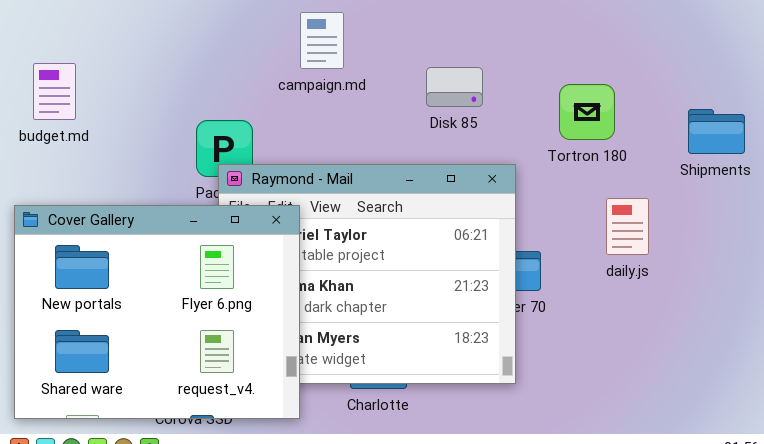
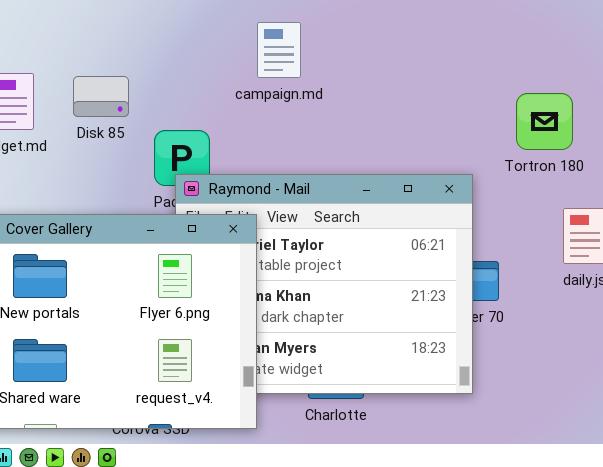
Disk 85: [426,67,483,107] -> [73,76,129,117], moved

